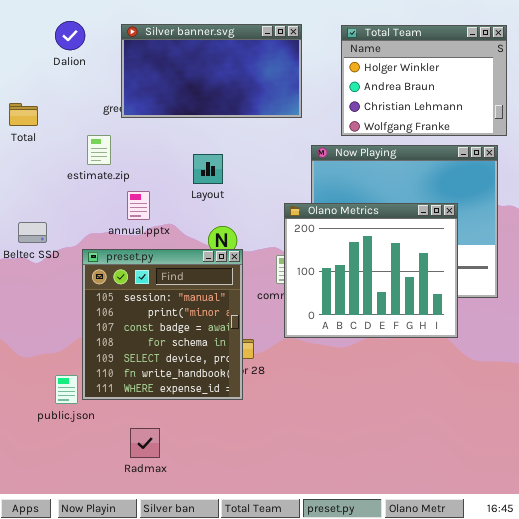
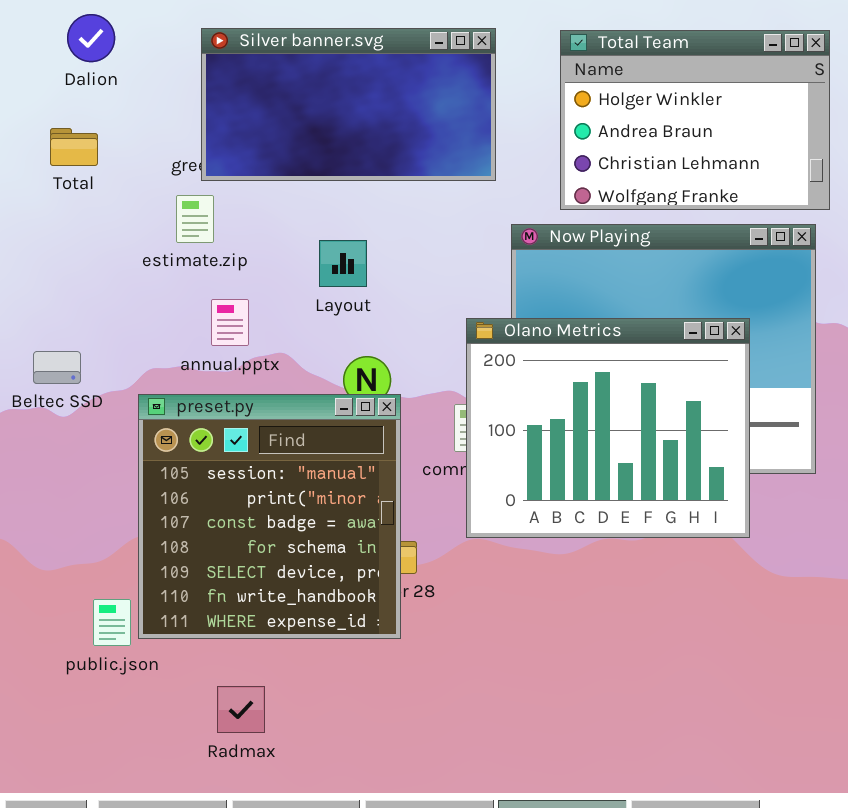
Dalion: [55,21,85,50] -> [67,14,115,62], moved
Total: [9,103,38,126] -> [50,128,98,166], moved
estimate.zip: [87,135,111,165] -> [176,195,214,243], moved

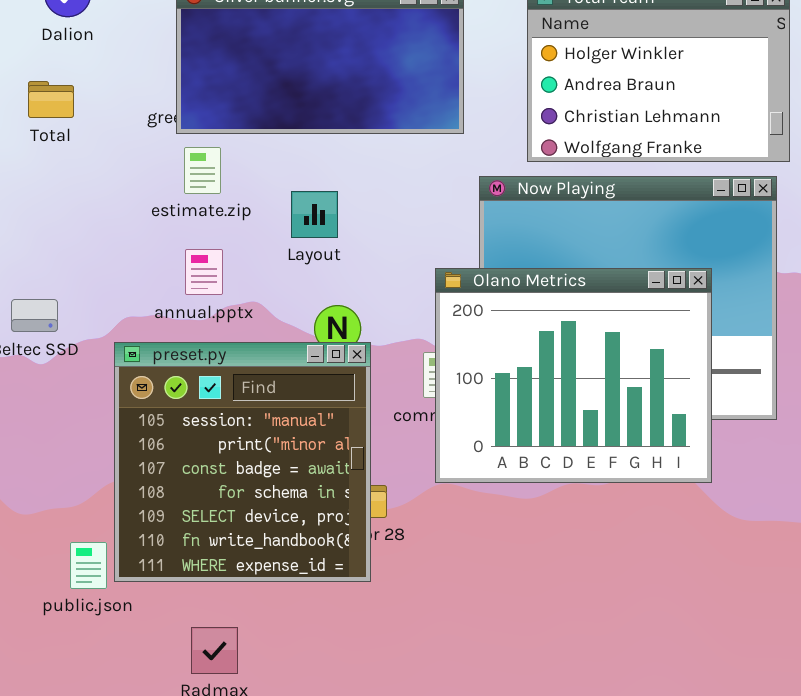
estimate.zip: [176,195,214,243] -> [184,147,221,194], moved

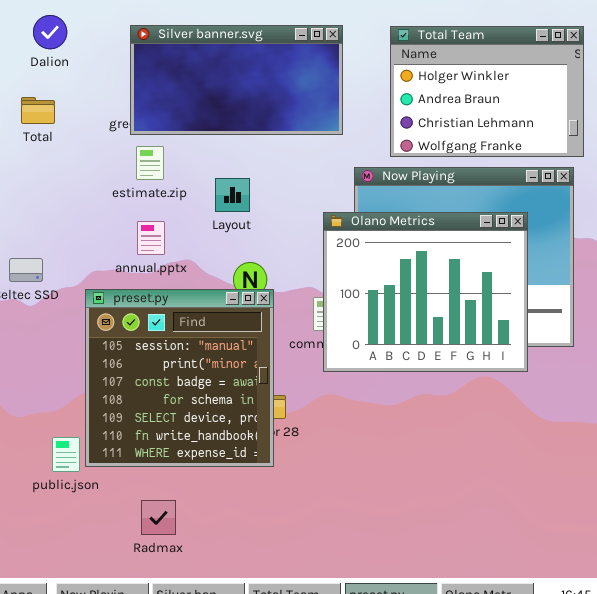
Olano Metrics: [435,268,712,483] -> [323,212,528,372], moved

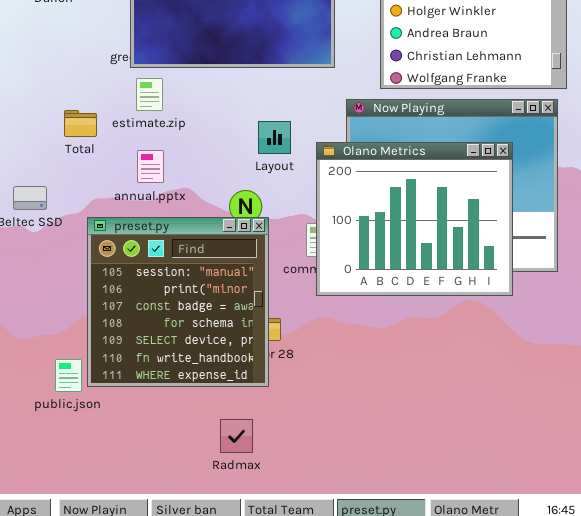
Total: [21,97,55,124] -> [64,110,97,137], moved
Layout: [215,178,250,212] -> [258,121,291,154], moved
Radmax: [141,500,176,535] -> [220,419,253,453], moved

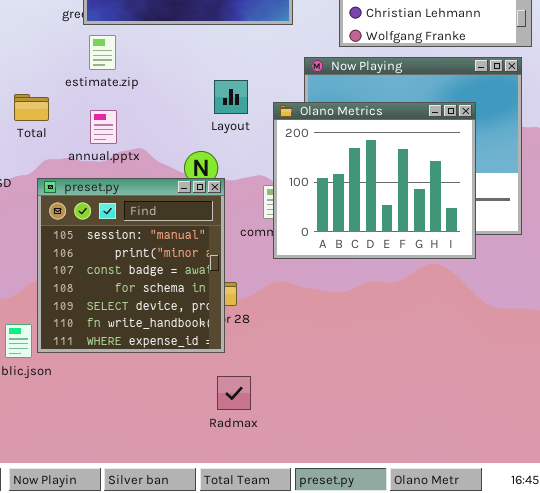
Total: [64,110,97,137] -> [14,94,49,121], moved
Radmax: [220,419,253,453] -> [217,376,251,410], moved

